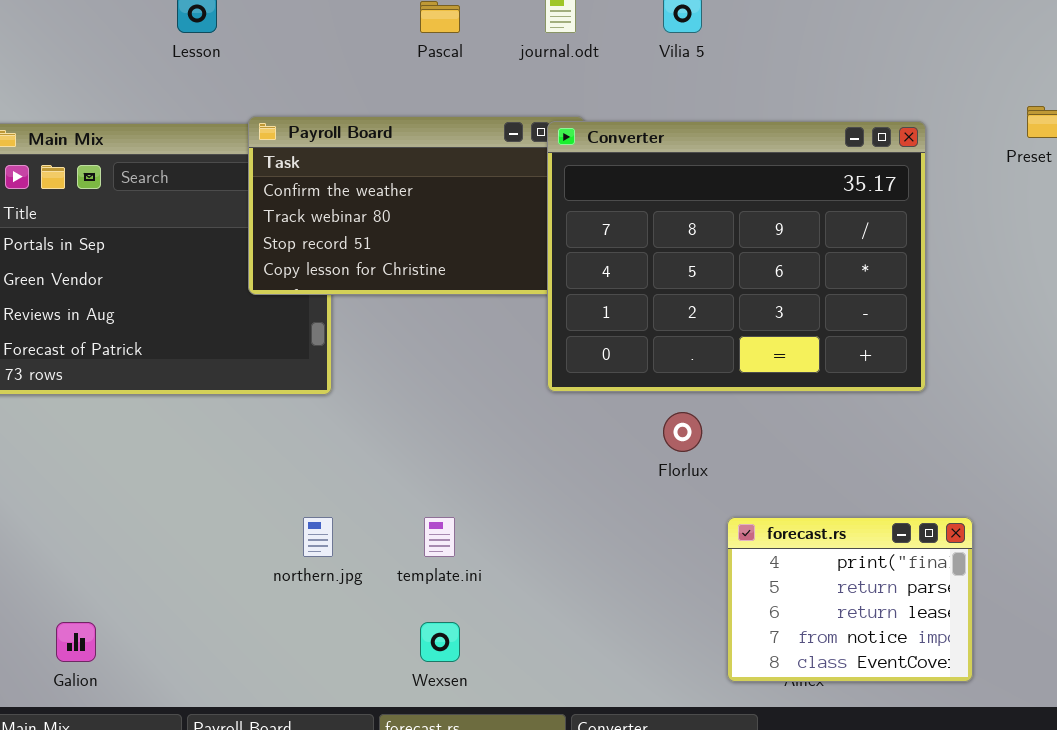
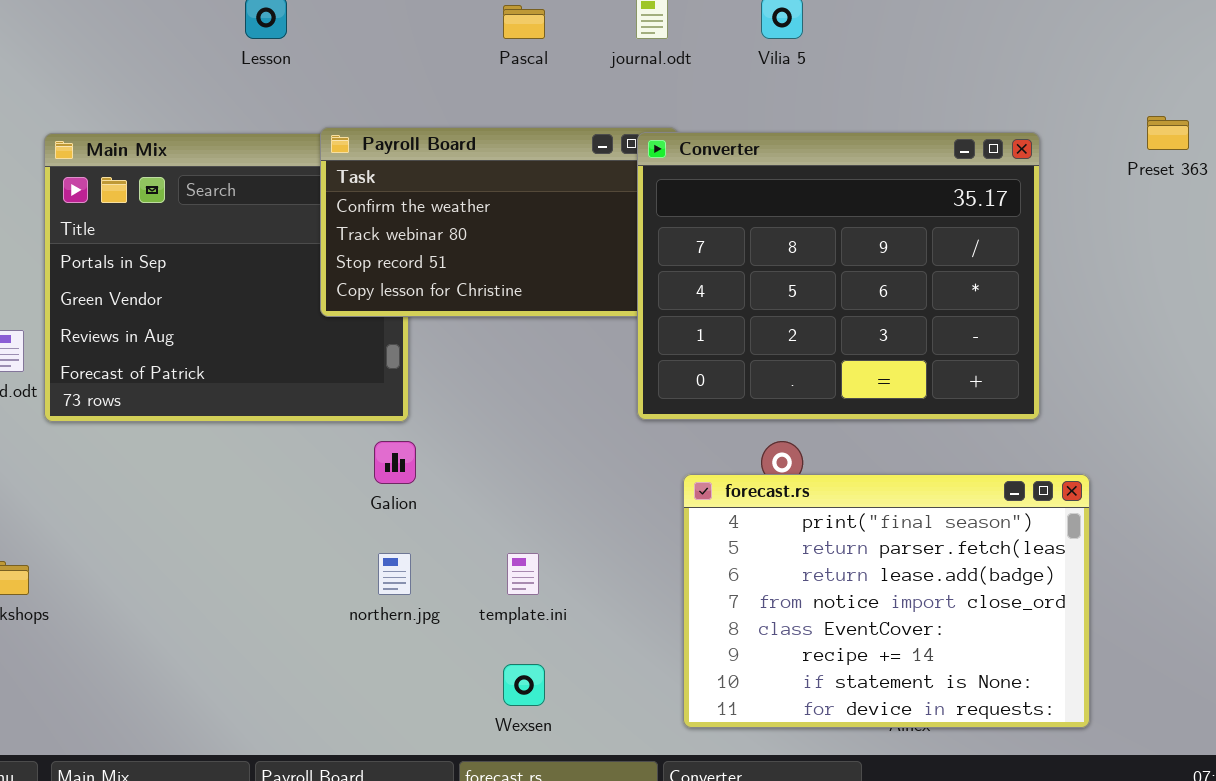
forecast.rs: [727,517,973,682] -> [683,474,1090,728], resized
Galion: [56,622,96,662] -> [374,441,416,484], moved

